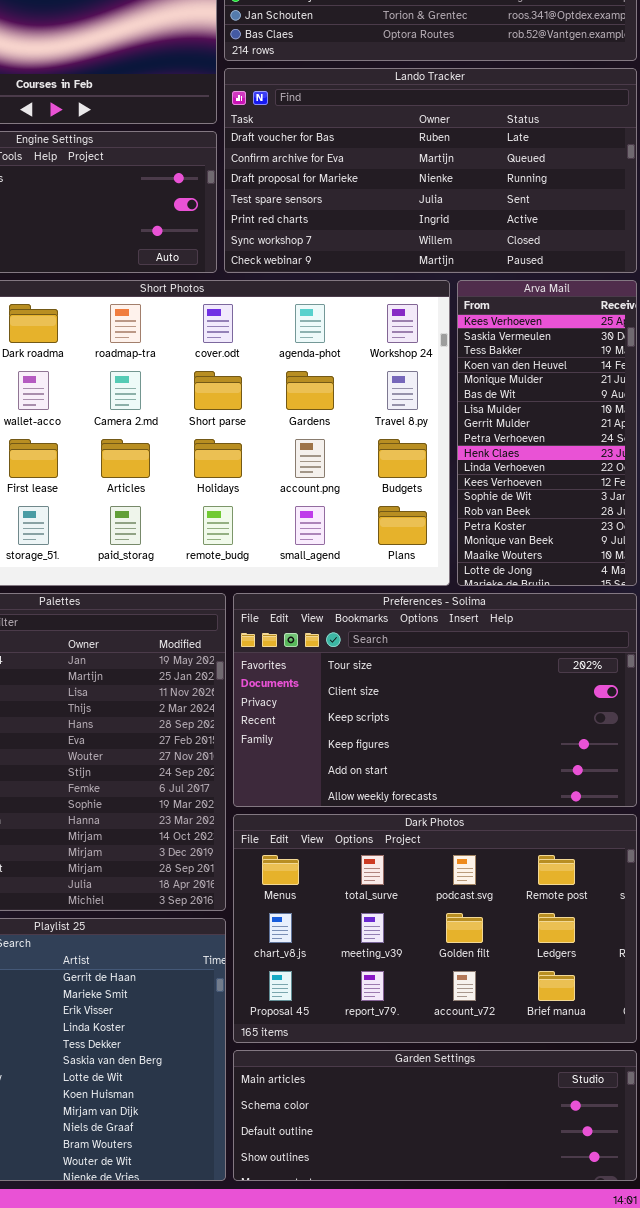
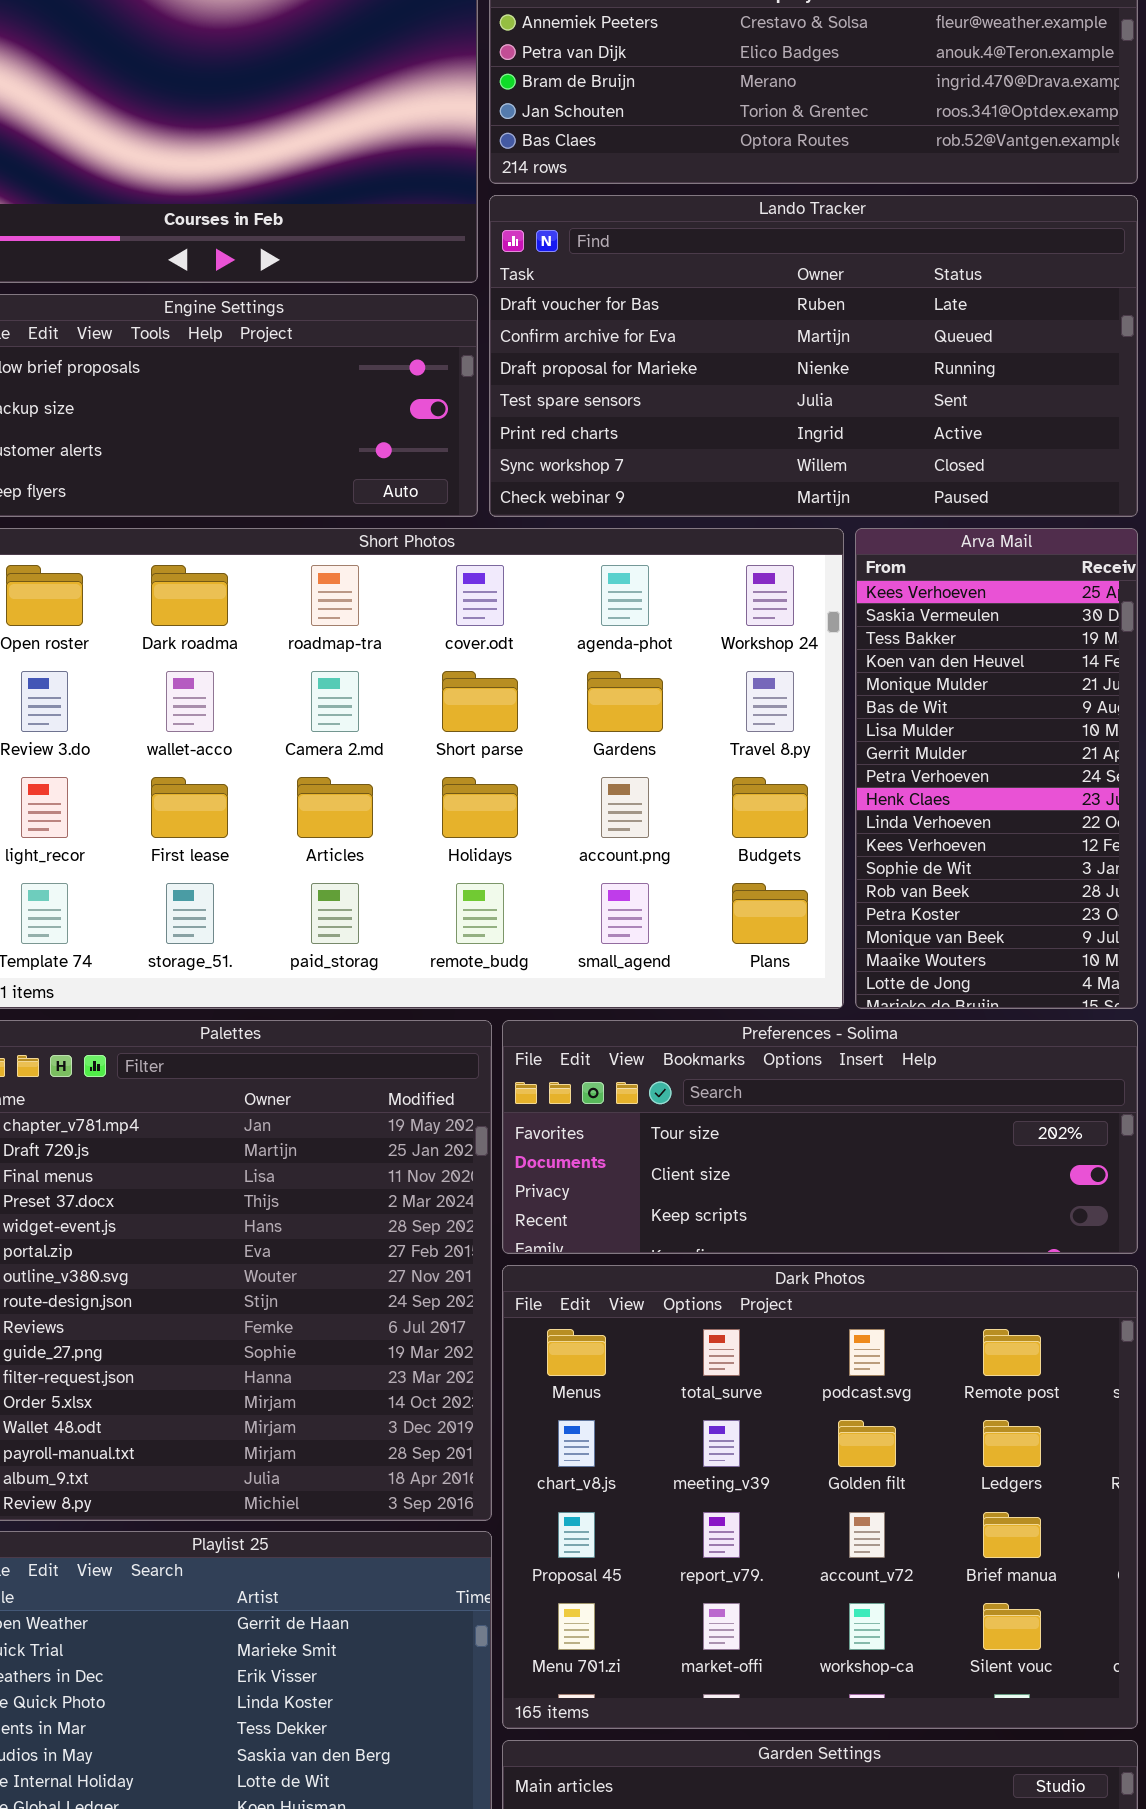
Preferences - Solima: [233,593,637,807] -> [502,1020,1138,1254], resized
Dark Photos: [233,814,637,1043] -> [502,1265,1138,1729], resized

